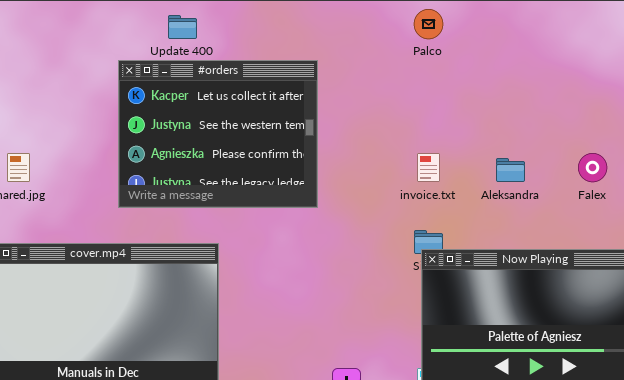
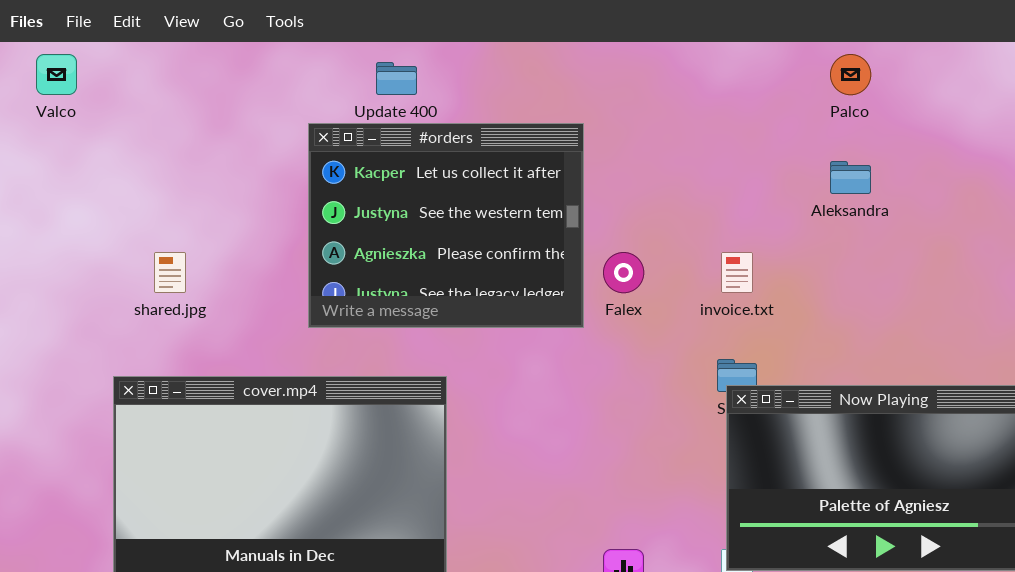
Palco: [414,9,443,39] -> [830,54,871,95], moved
Falex: [578,153,607,182] -> [603,252,644,293], moved
Aleksandra: [496,158,525,182] -> [830,161,871,194], moved

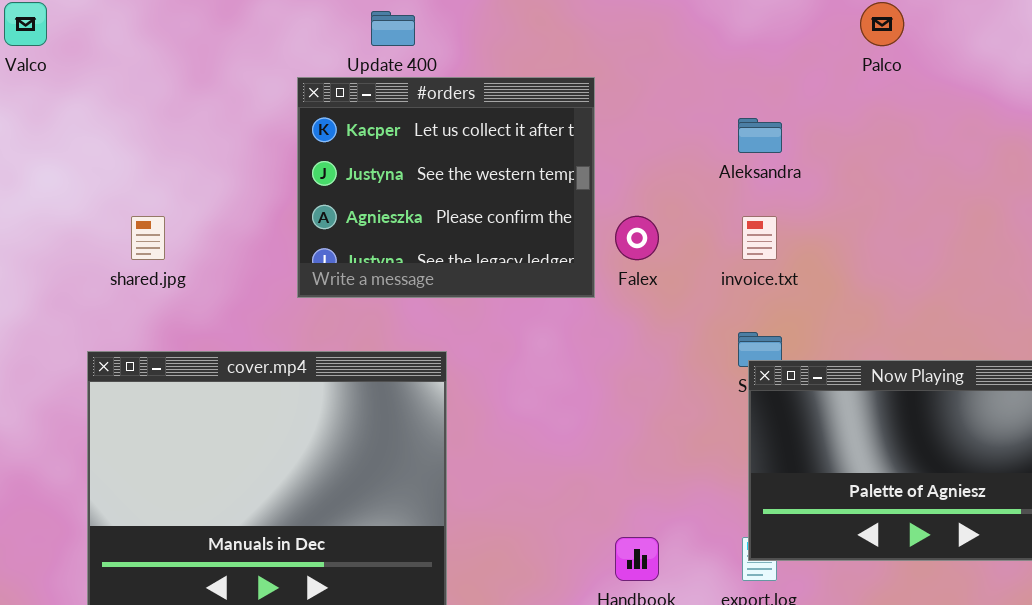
Aleksandra: [830,161,871,194] -> [738,118,782,153], moved

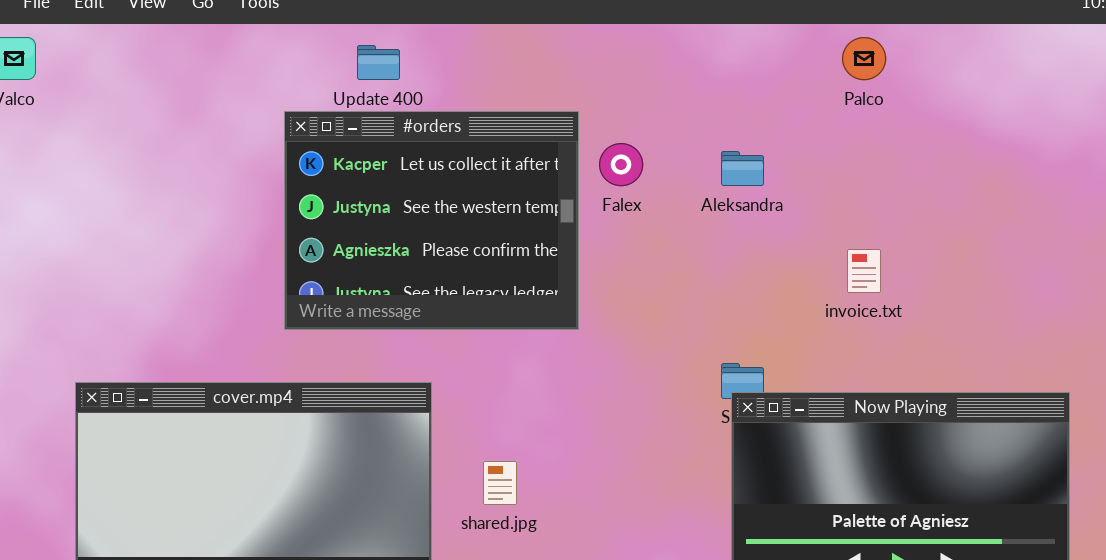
shared.jpg: [131,216,165,260] -> [483,461,517,505], moved
Falex: [615,216,659,260] -> [599,143,643,186], moved
invoice.txt: [742,216,777,260] -> [847,249,881,293], moved

